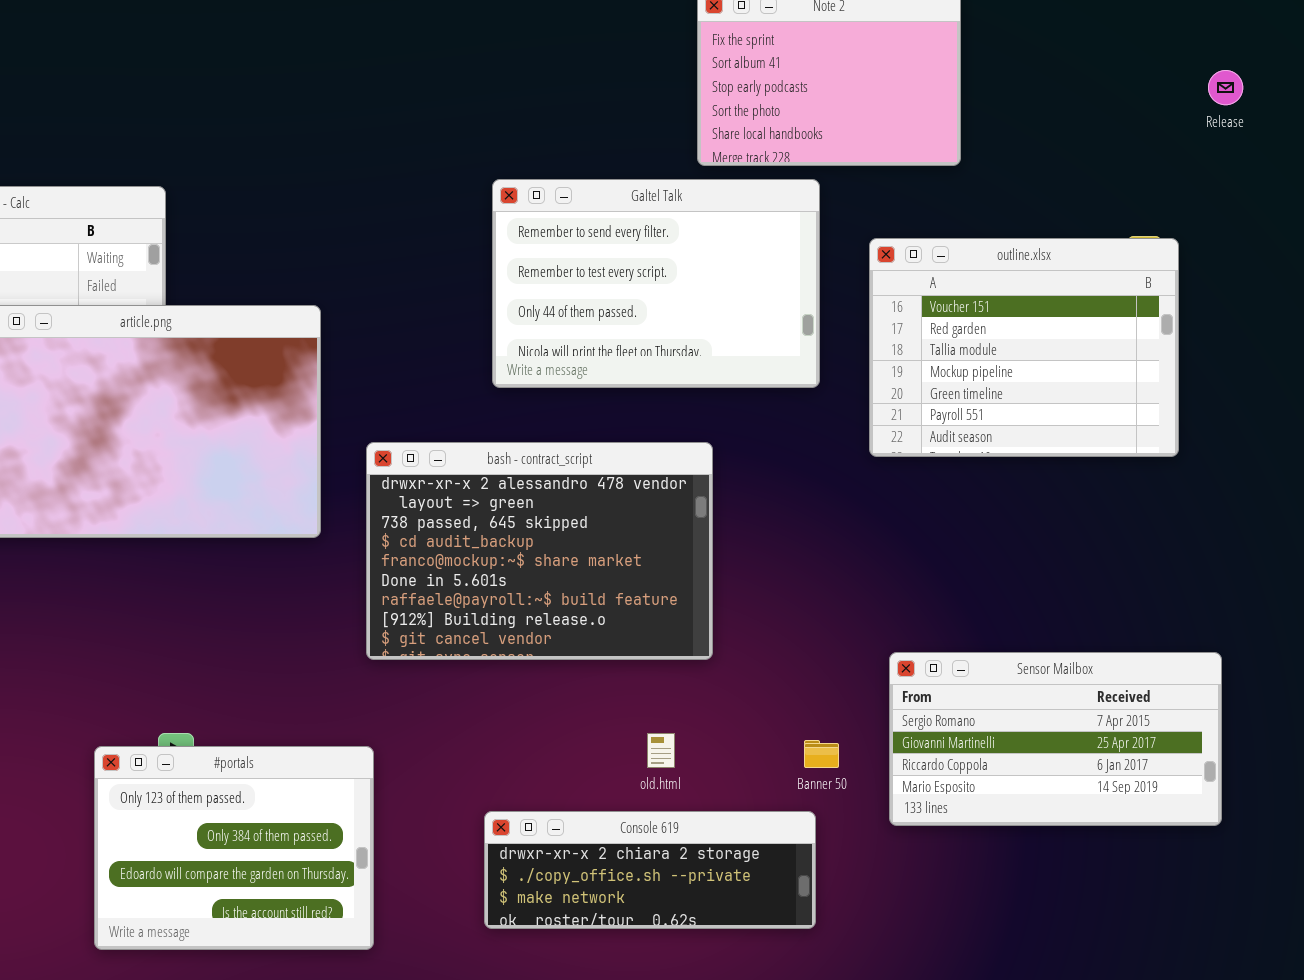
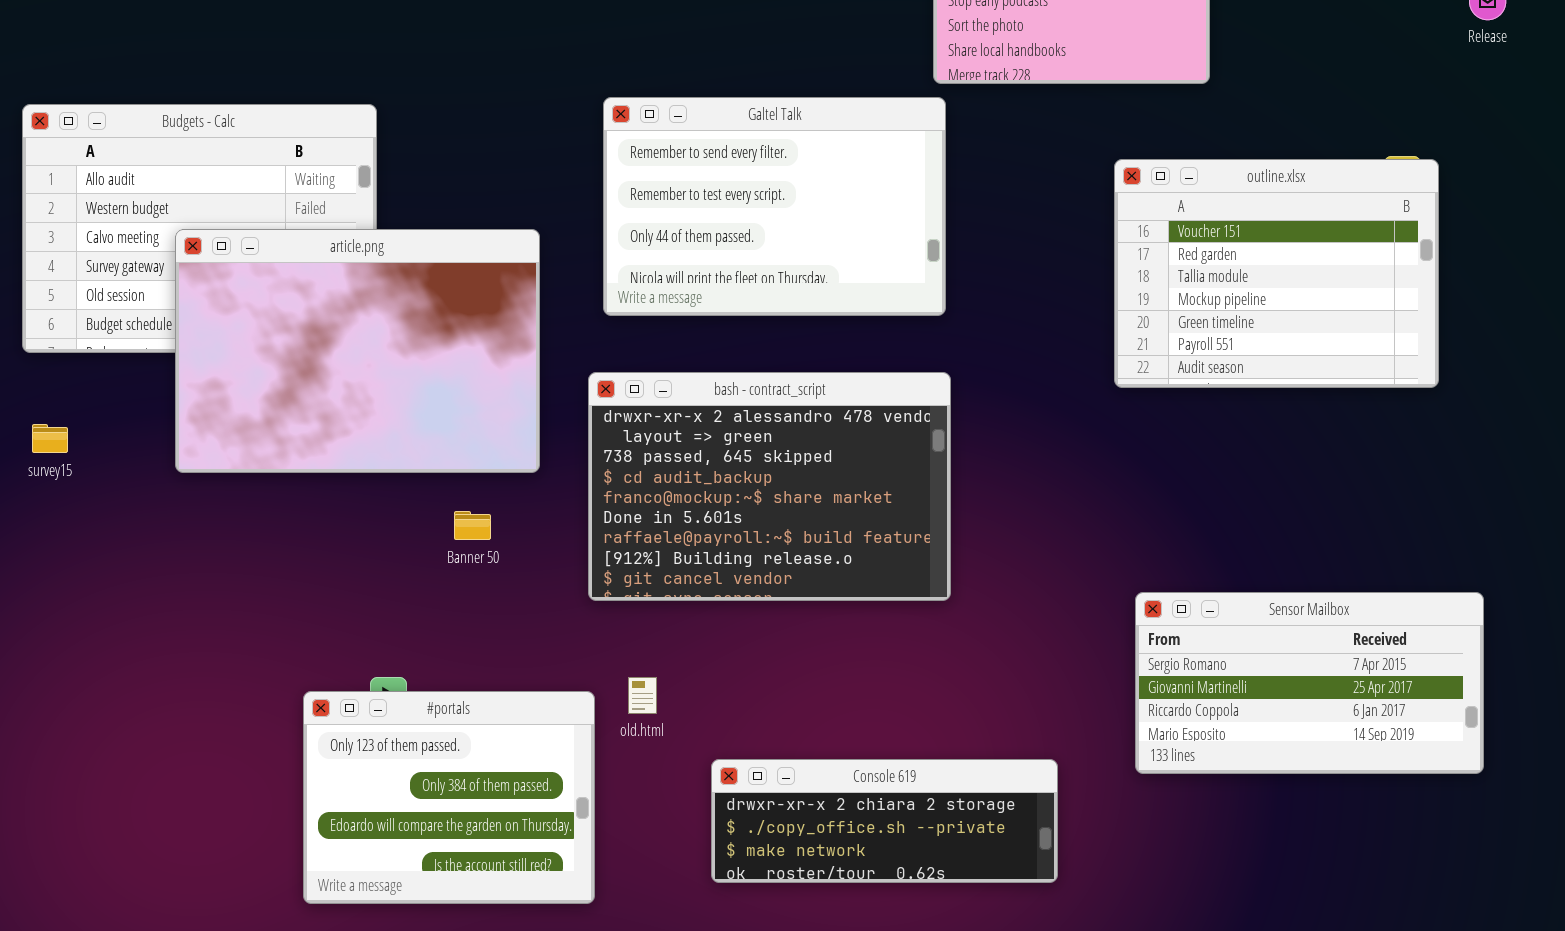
Galtel Talk: [492,179,820,388] -> [603,97,946,316], moved
old.html: [647,733,675,768] -> [628,677,657,714], moved
Banner 50: [804,740,839,768] -> [454,511,491,540], moved

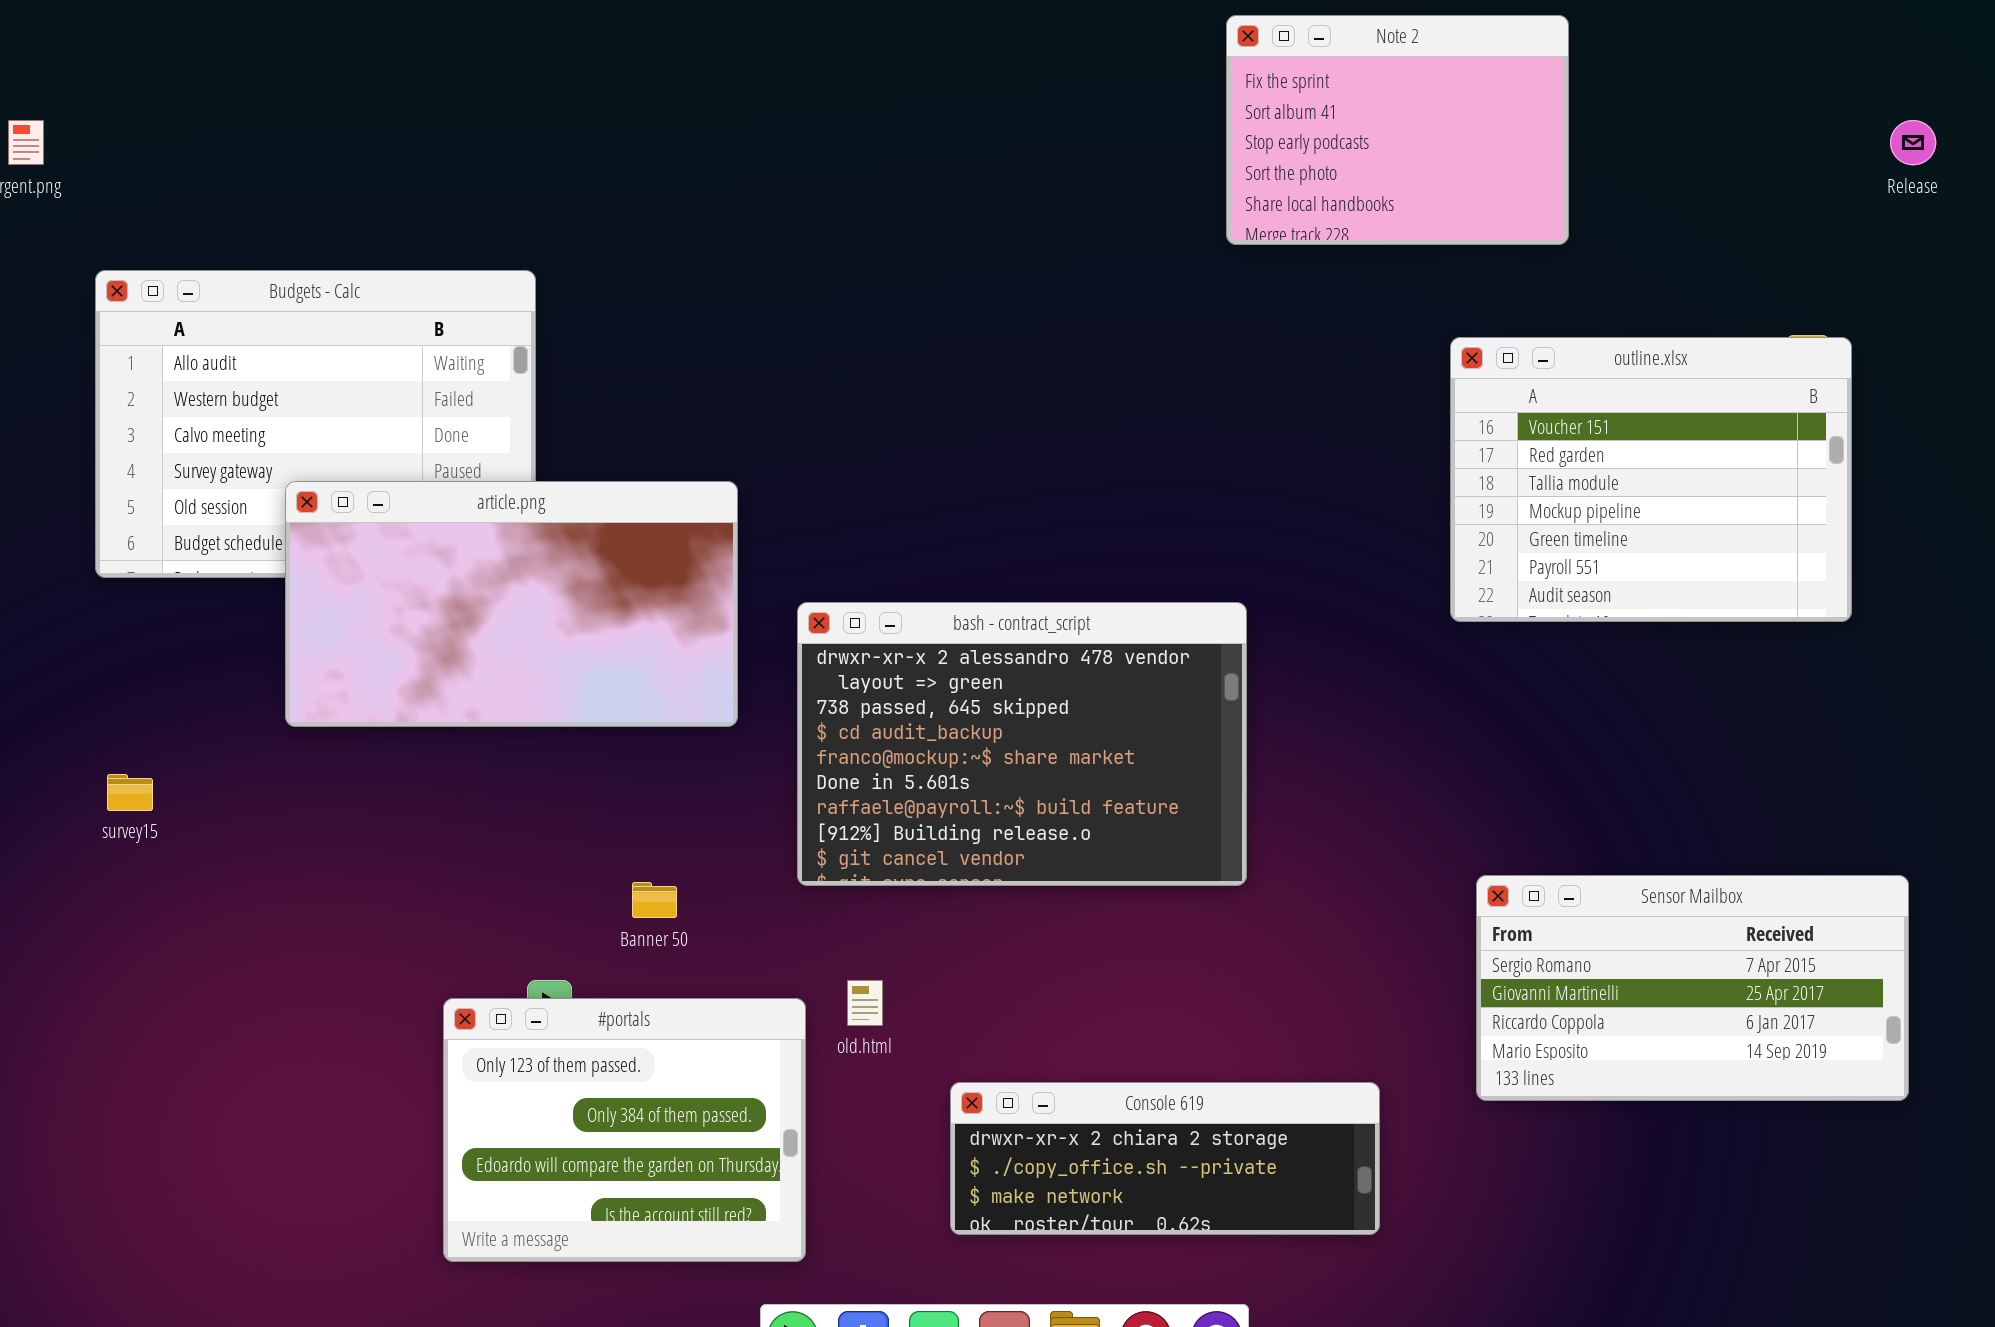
Galtel Talk: [603,97,946,316] -> none, closed
article.png: [175,229,540,473] -> [285,481,738,727], resized
survey15: [32,424,68,453] -> [107,774,153,811], moved
Banner 50: [454,511,491,540] -> [632,882,677,918], moved

